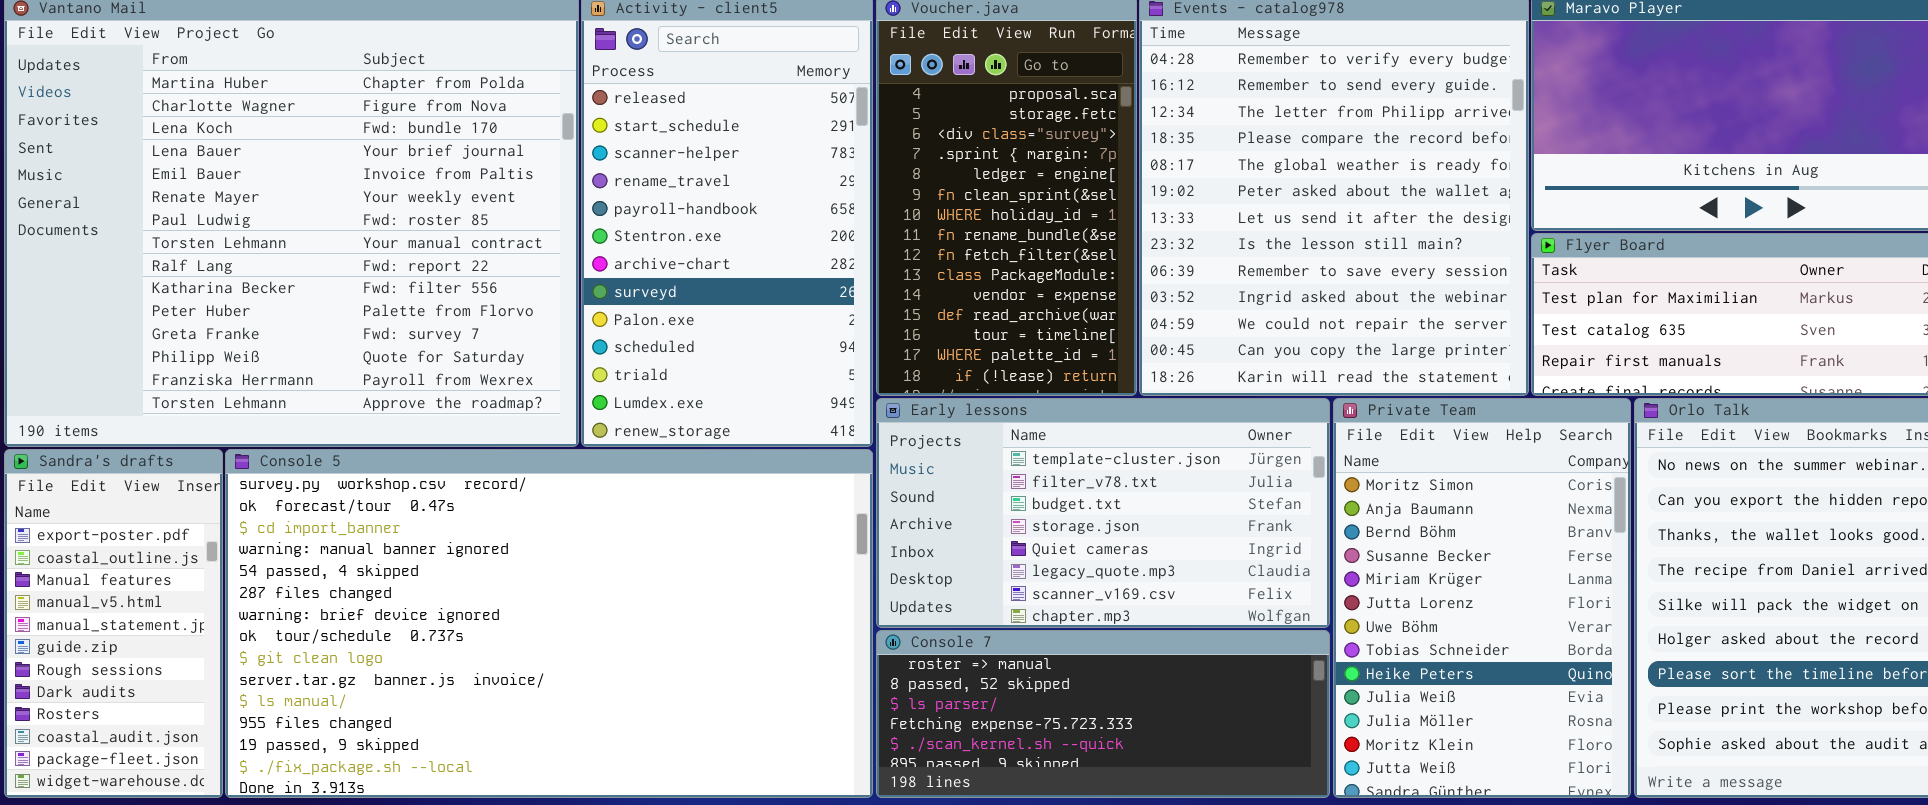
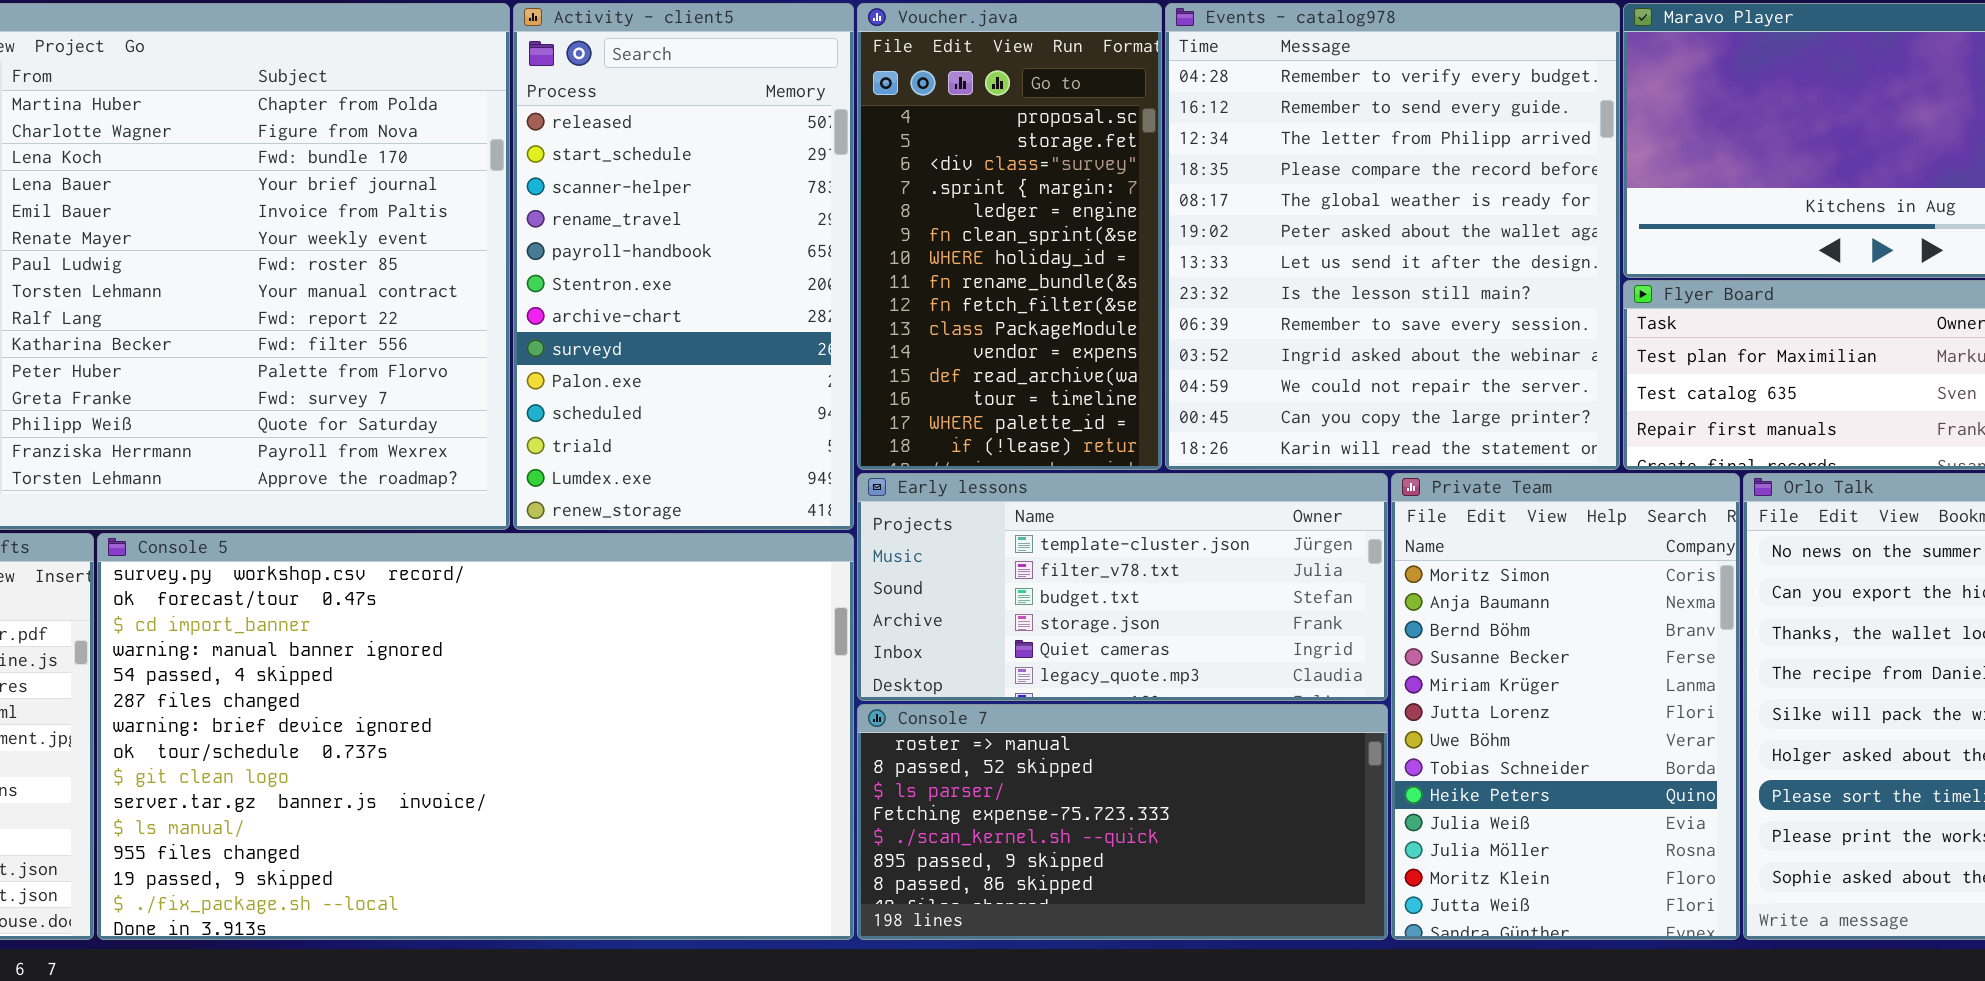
Early lessons: [876,398,1330,628] -> [857,473,1388,701], resized
Console 7: [876,630,1330,798] -> [857,704,1388,940], resized

